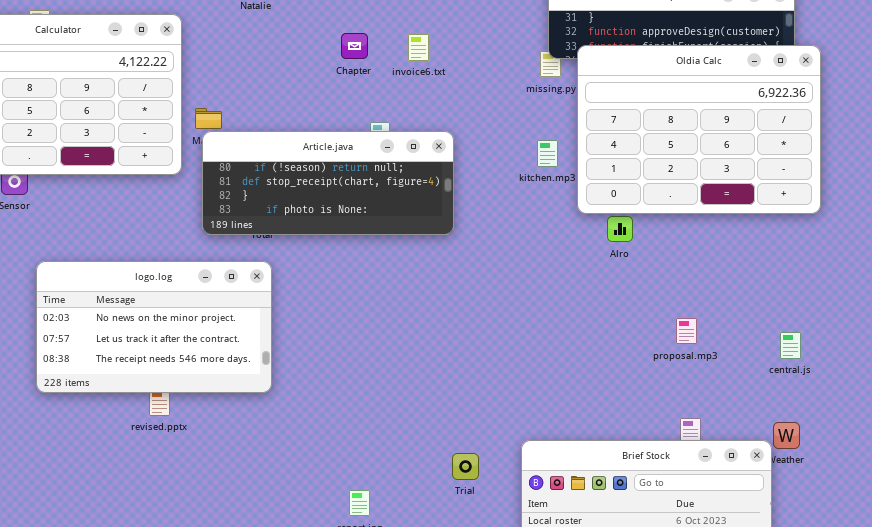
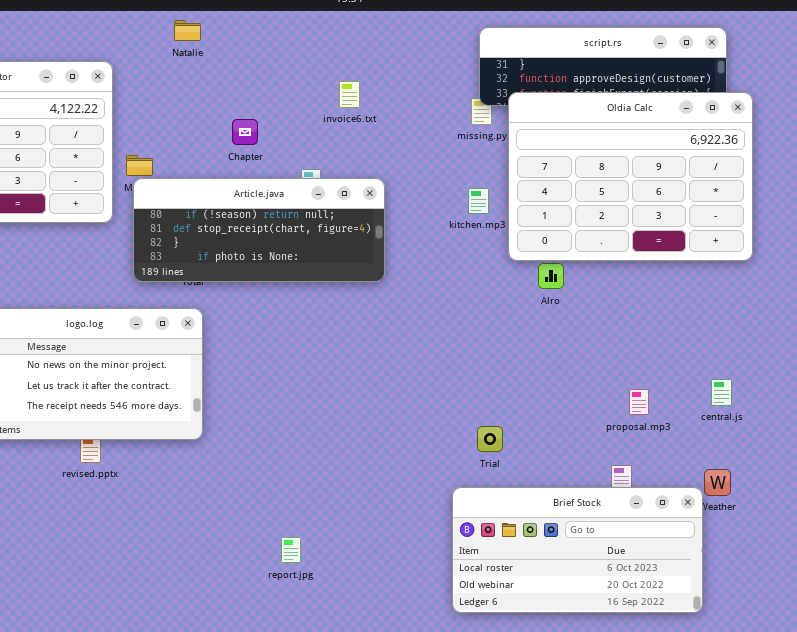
Chapter: [341,33,368,59] -> [232,119,258,145], moved
proposal.mp3: [676,318,697,344] -> [629,389,649,415], moved
Trial: [452,453,479,480] -> [477,426,503,452], moved

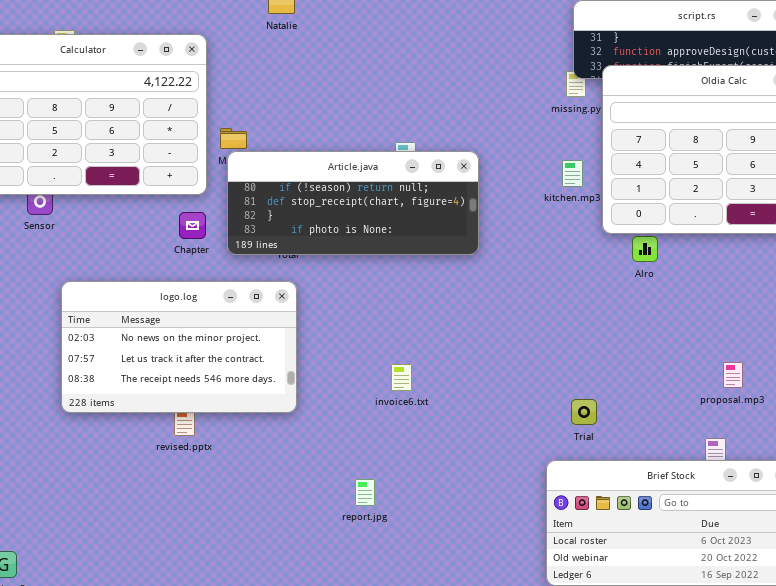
invoice6.txt: [339,81,360,108] -> [391,364,412,391], moved
Chapter: [232,119,258,145] -> [179,212,206,239], moved
report.jpg: [281,537,301,563] -> [355,479,375,506], moved

